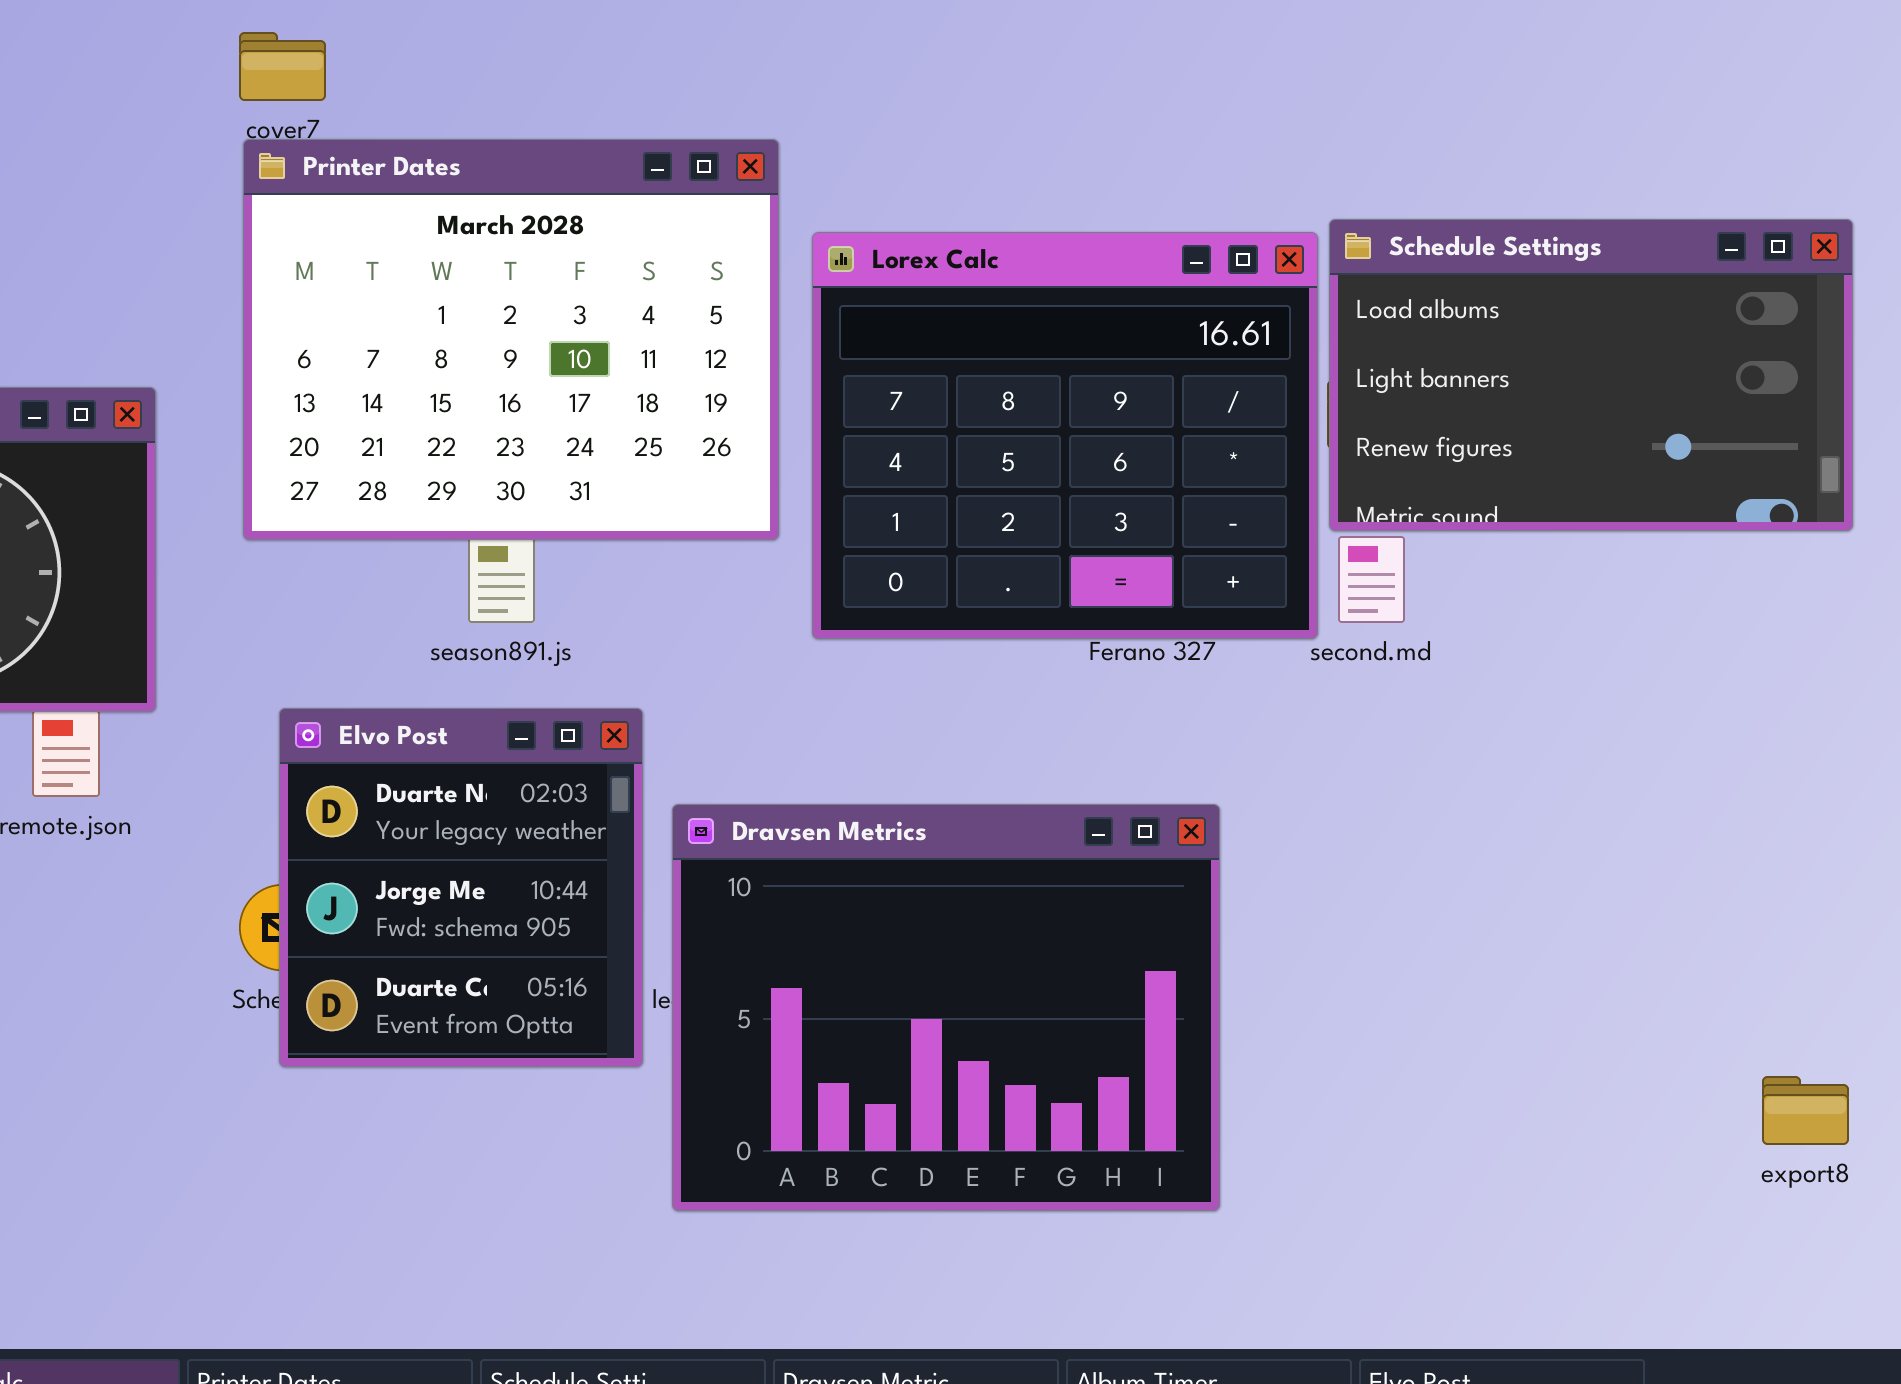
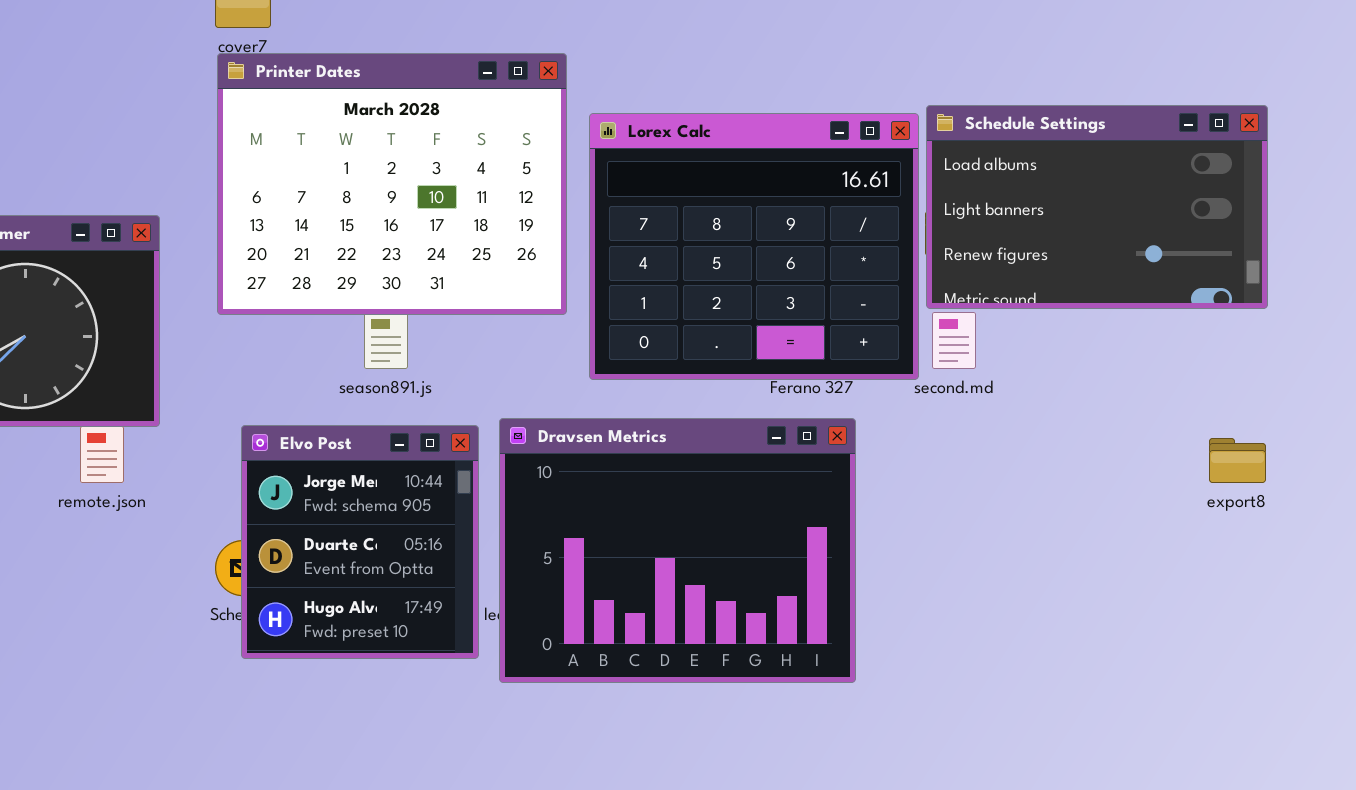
Elvo Post: [279,708,643,1067] -> [241,425,479,659], scrolled down 1 row
Dravsen Metrics: [672,804,1220,1211] -> [499,418,856,683], moved
export8: [1762,1076,1849,1145] -> [1209,438,1266,483], moved

